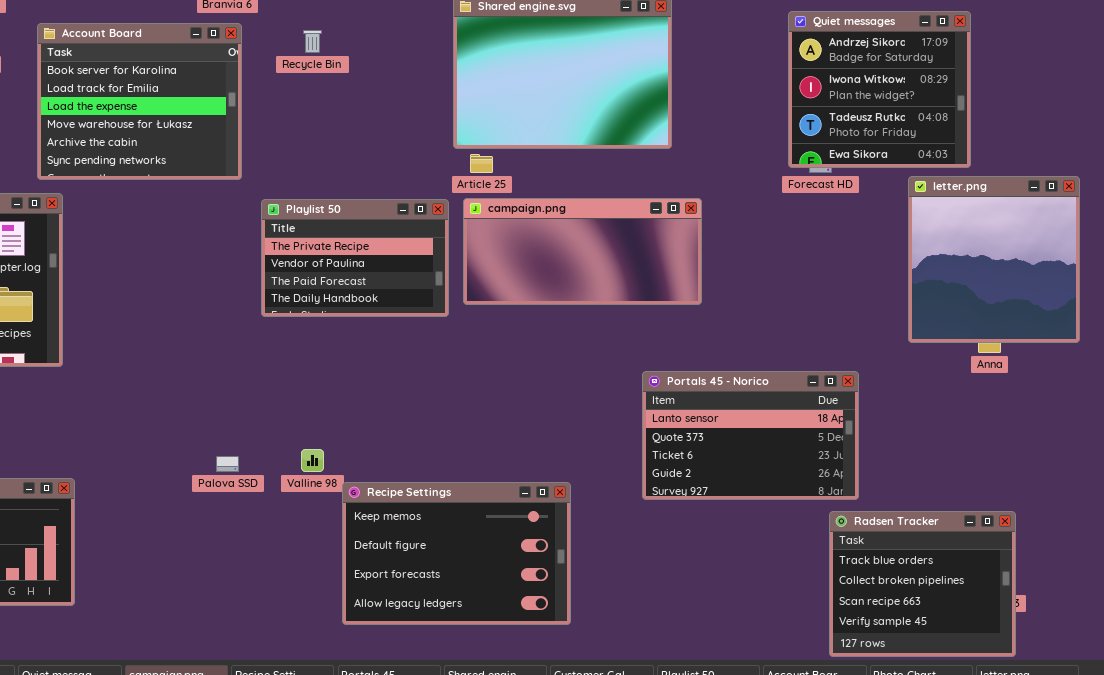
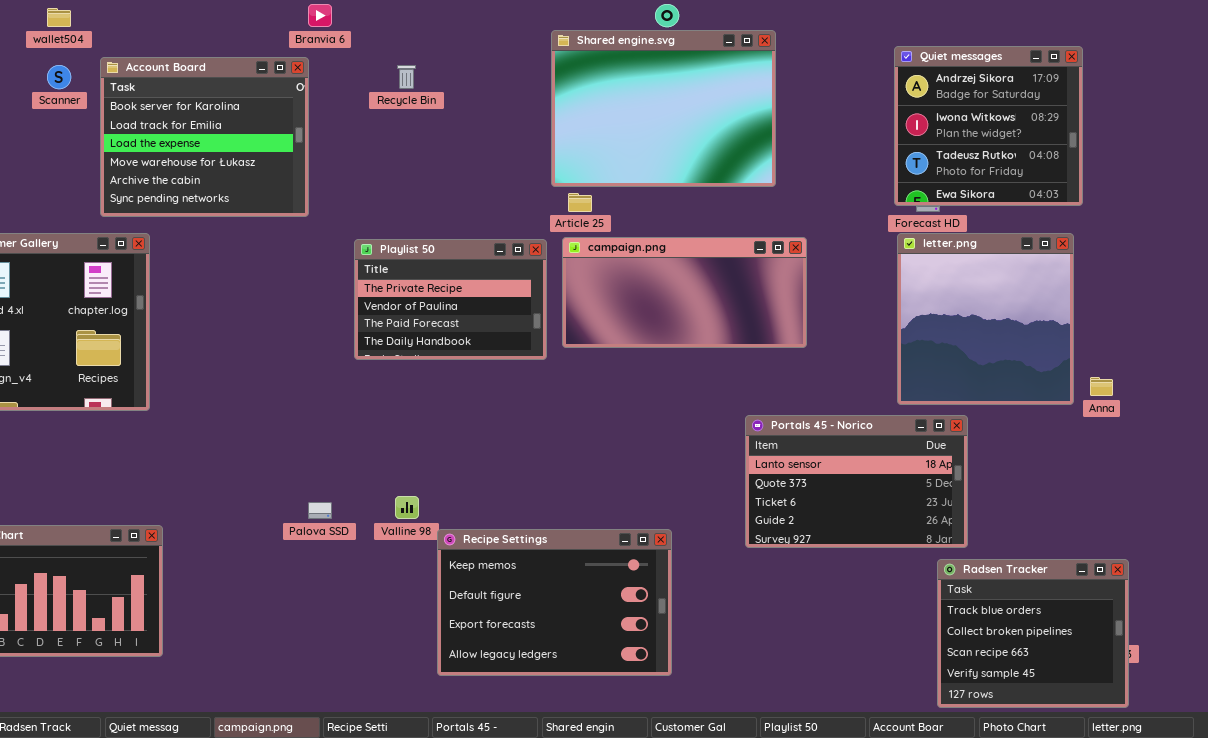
Account Board: [37,23,242,180] -> [100,57,309,217], moved
letter.png: [908,176,1080,343] -> [897,233,1074,405], moved

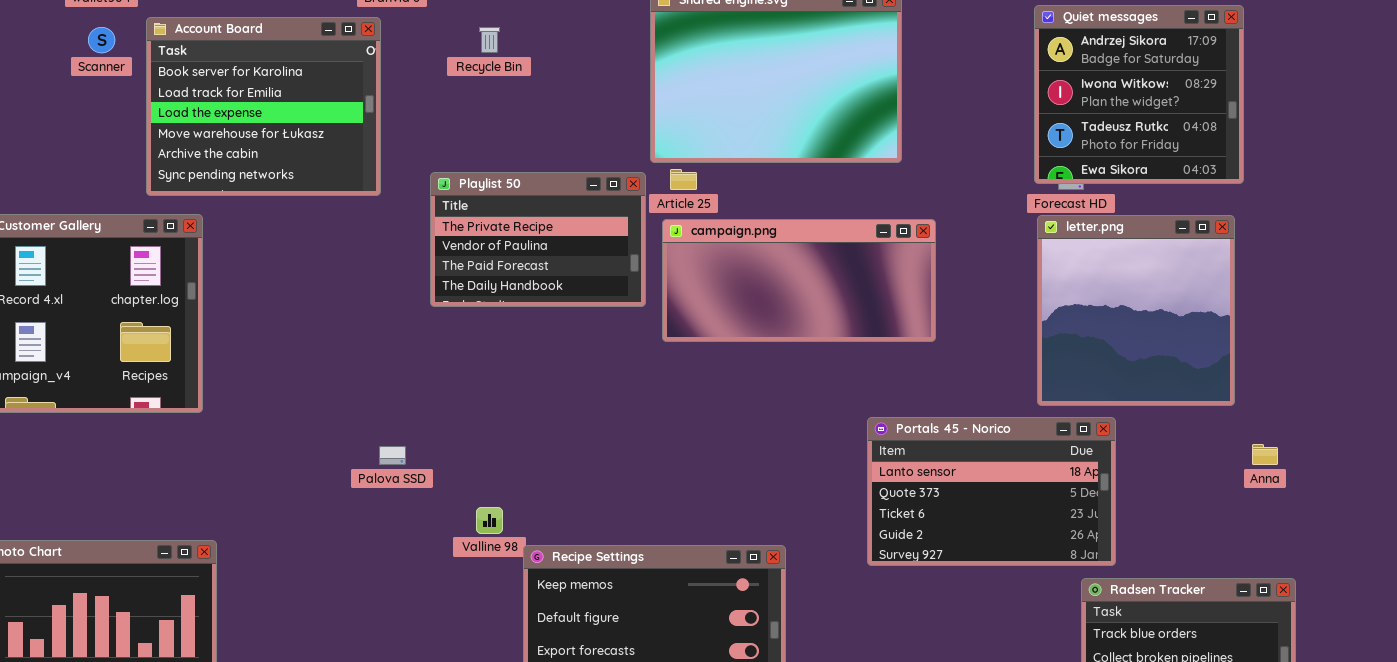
Playlist 50: [354,239,547,360] -> [430,172,646,307], moved
Anna: [1090,377,1113,396] -> [1252,444,1278,465], moved
Palova SSD: [308,502,332,519] -> [379,446,406,465], moved

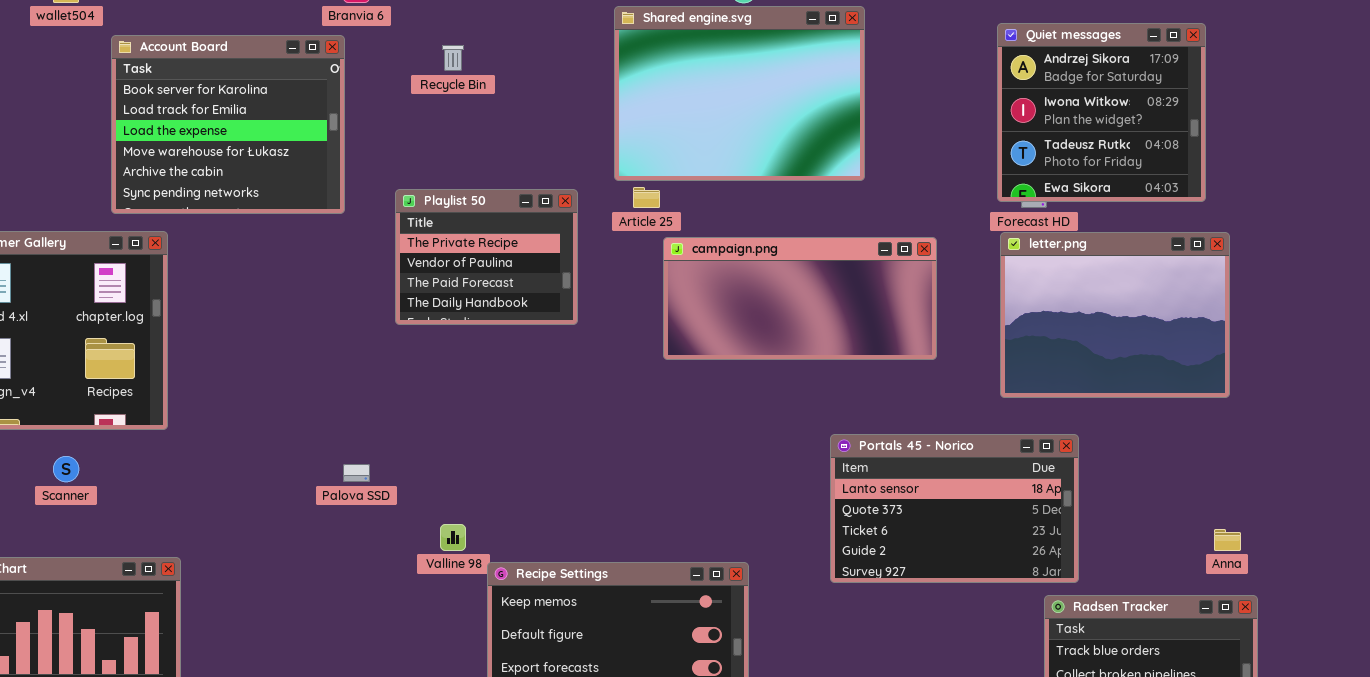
Scanner: [88,27,115,53] -> [53,456,79,482], moved
Playlist 50: [430,172,646,307] -> [395,189,578,325], resized
letter.png: [1037,215,1235,406] -> [1000,232,1230,398], resized
campaign.png: [662,219,936,342] -> [663,237,937,360], moved
Anna: [1252,444,1278,465] -> [1214,529,1241,551], moved

